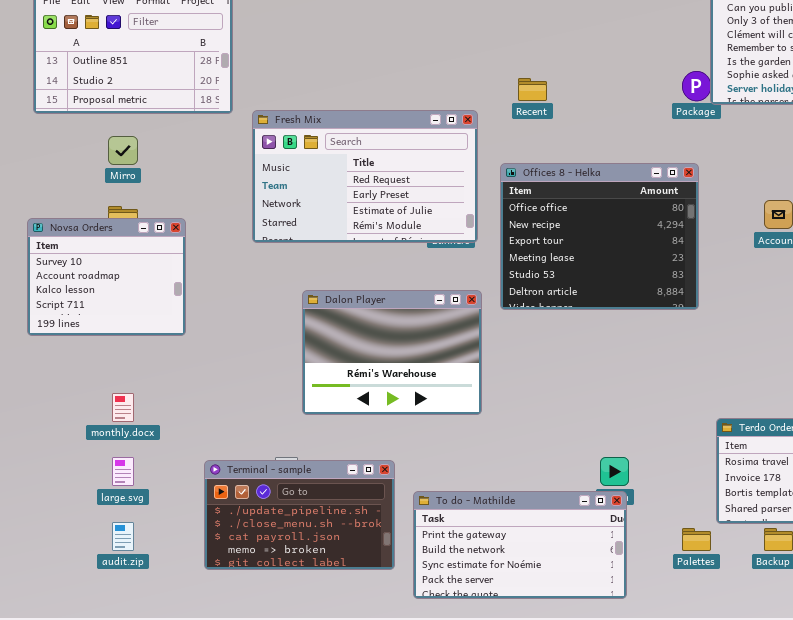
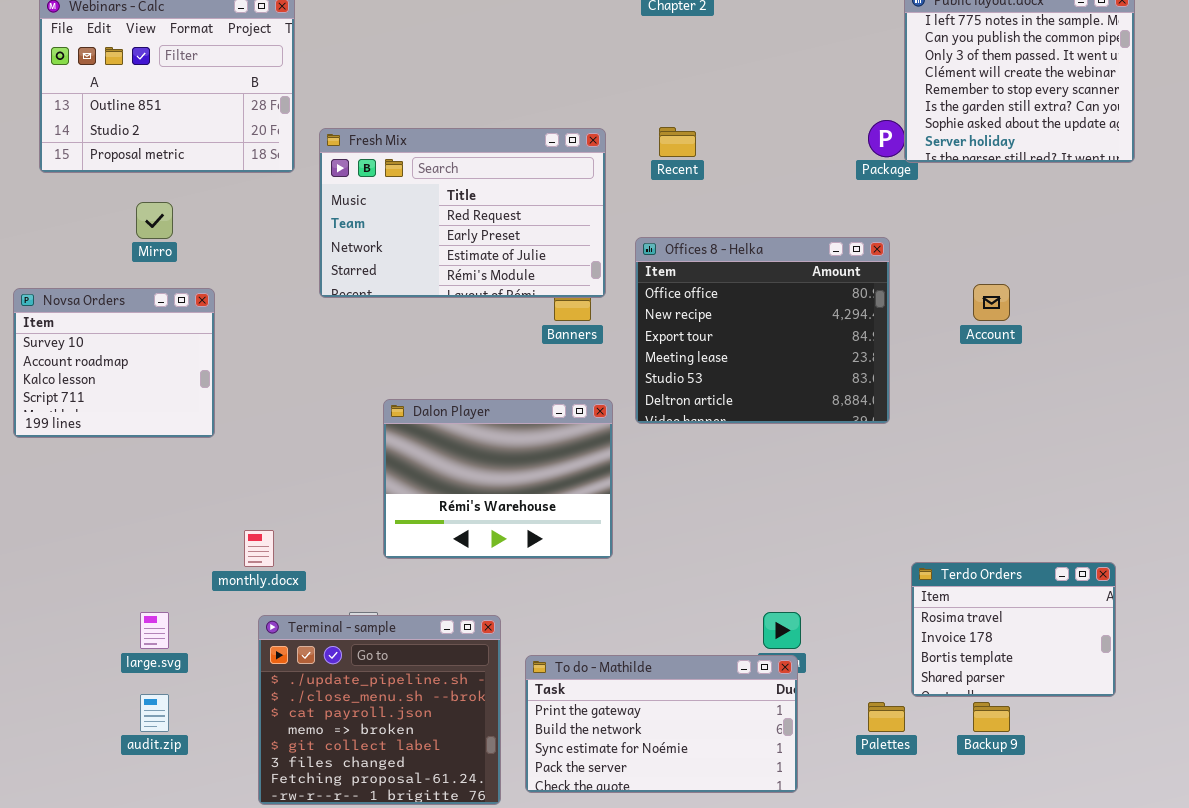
Fresh Mix: [252,110,478,243] -> [319,128,606,298], moved
Novsa Orders: [27,218,186,336] -> [13,288,215,438], moved
monthly.docx: [112,393,134,422] -> [244,530,274,567], moved
Terminal - sample: [204,460,395,570] -> [258,615,501,805], resized

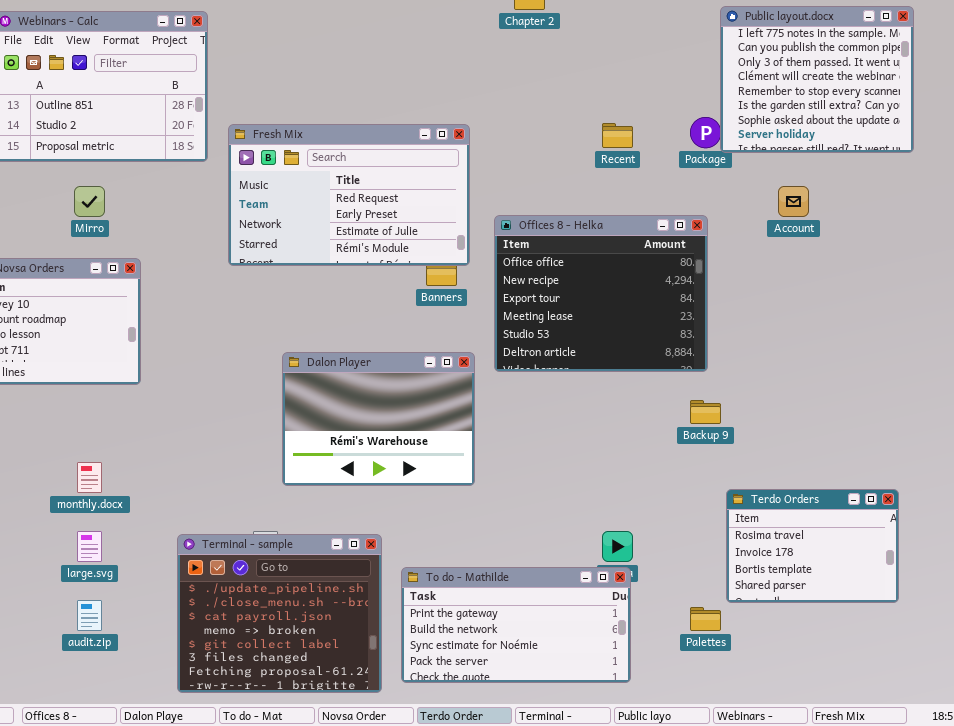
Recent: [659,127,696,157] -> [602,123,633,148], moved
Account: [973,284,1010,321] -> [778,186,809,217], moved
monthly.docx: [244,530,274,567] -> [77,462,102,493], moved
Backup 9: [973,702,1010,732] -> [690,400,721,424], moved

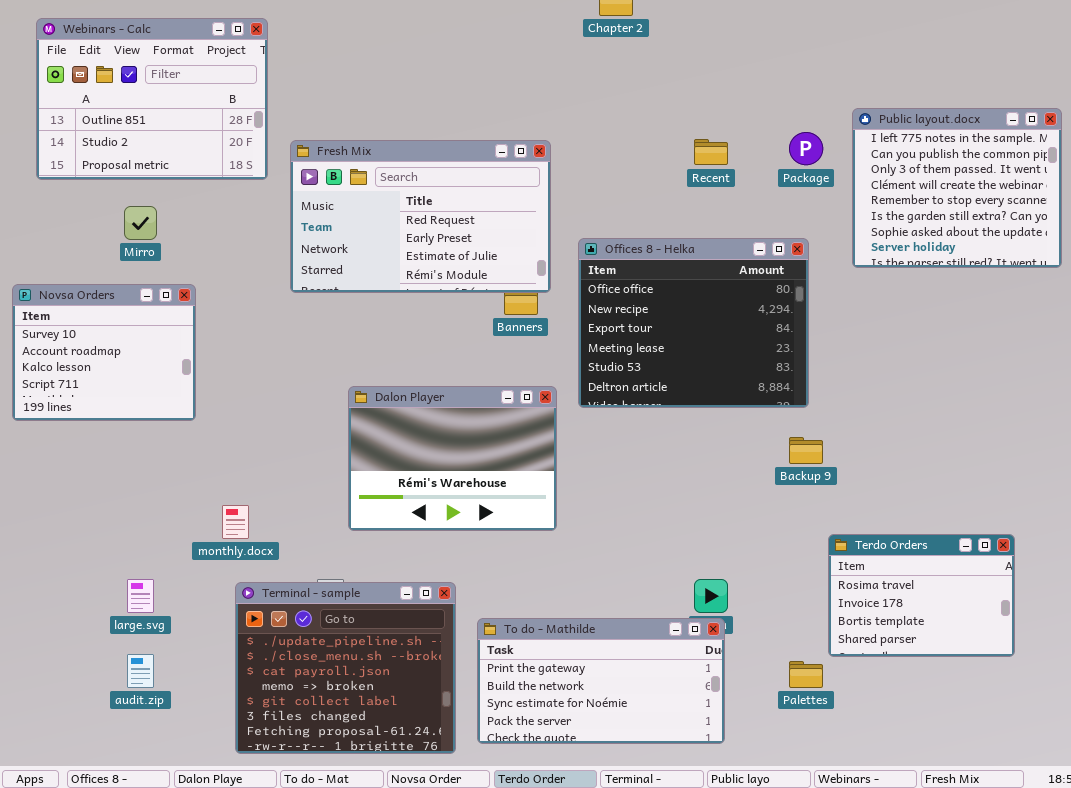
Public layout.docx: [720,6,914,153] -> [852,108,1062,268], moved
monthly.docx: [77,462,102,493] -> [222,505,249,539], moved

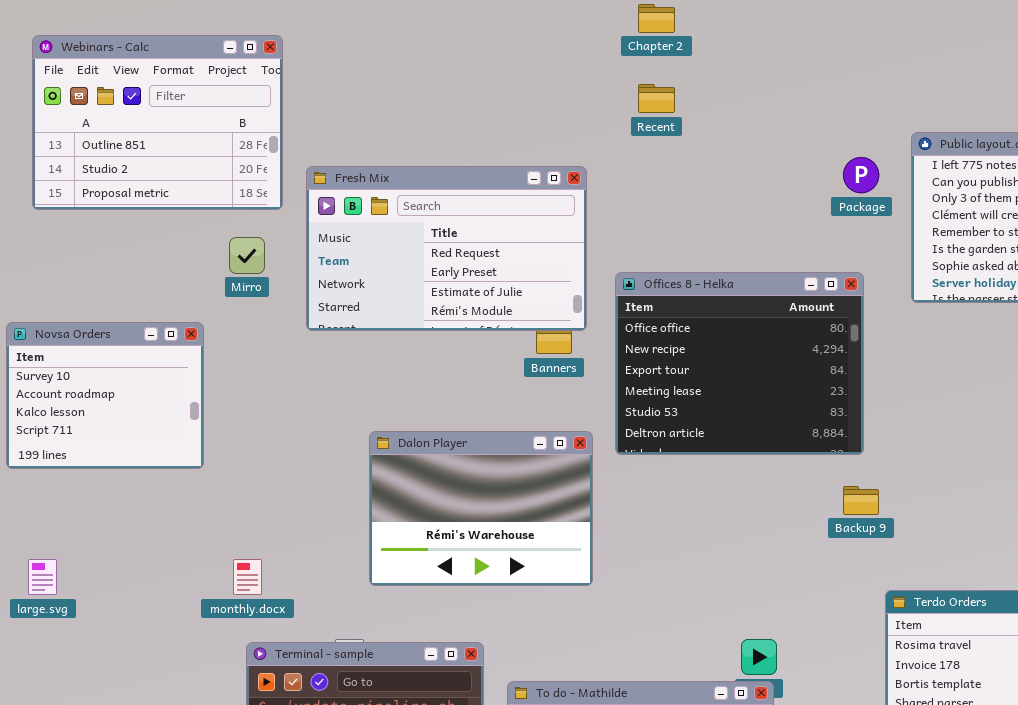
Recent: [694,139,728,165] -> [638,84,675,113], moved
Mirro: [124,206,157,240] -> [229,237,265,274], moved
large.svg: [127,579,154,613] -> [28,559,57,595], moved

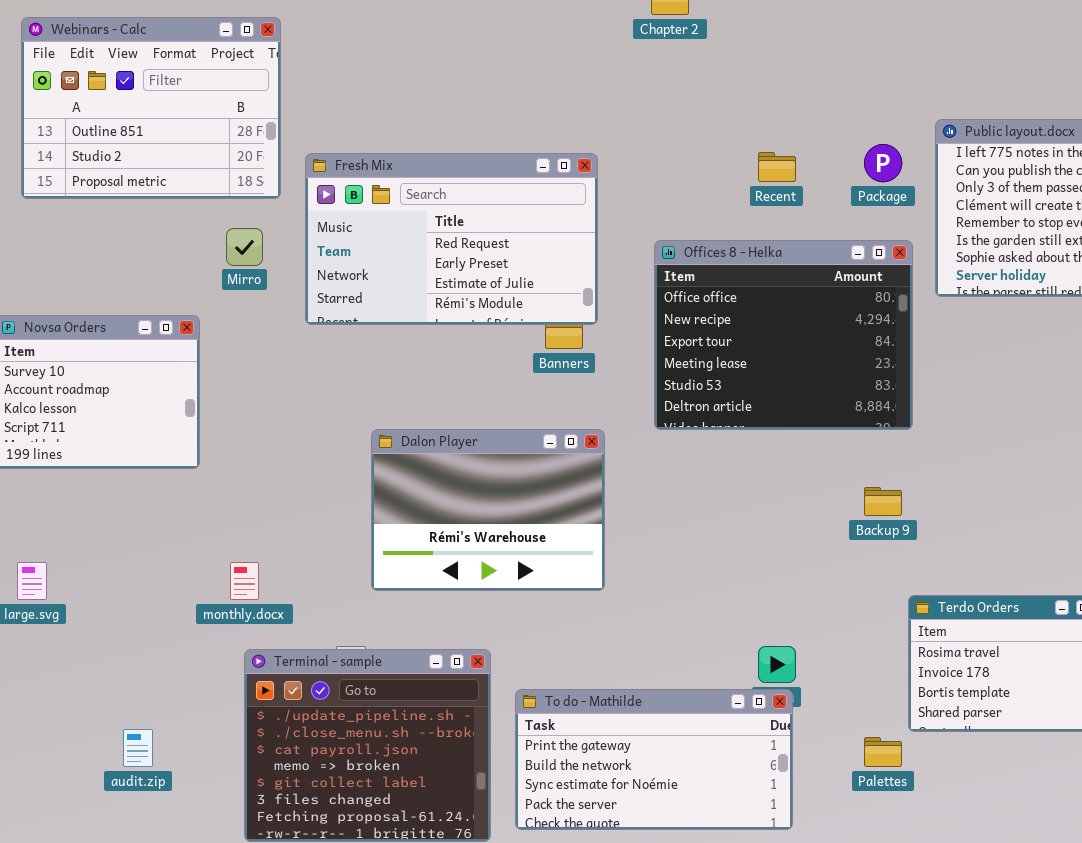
Recent: [638,84,675,113] -> [758,152,796,182], moved
Offices 8 - Helka: [615,272,864,455] -> [654,240,913,430], moved

